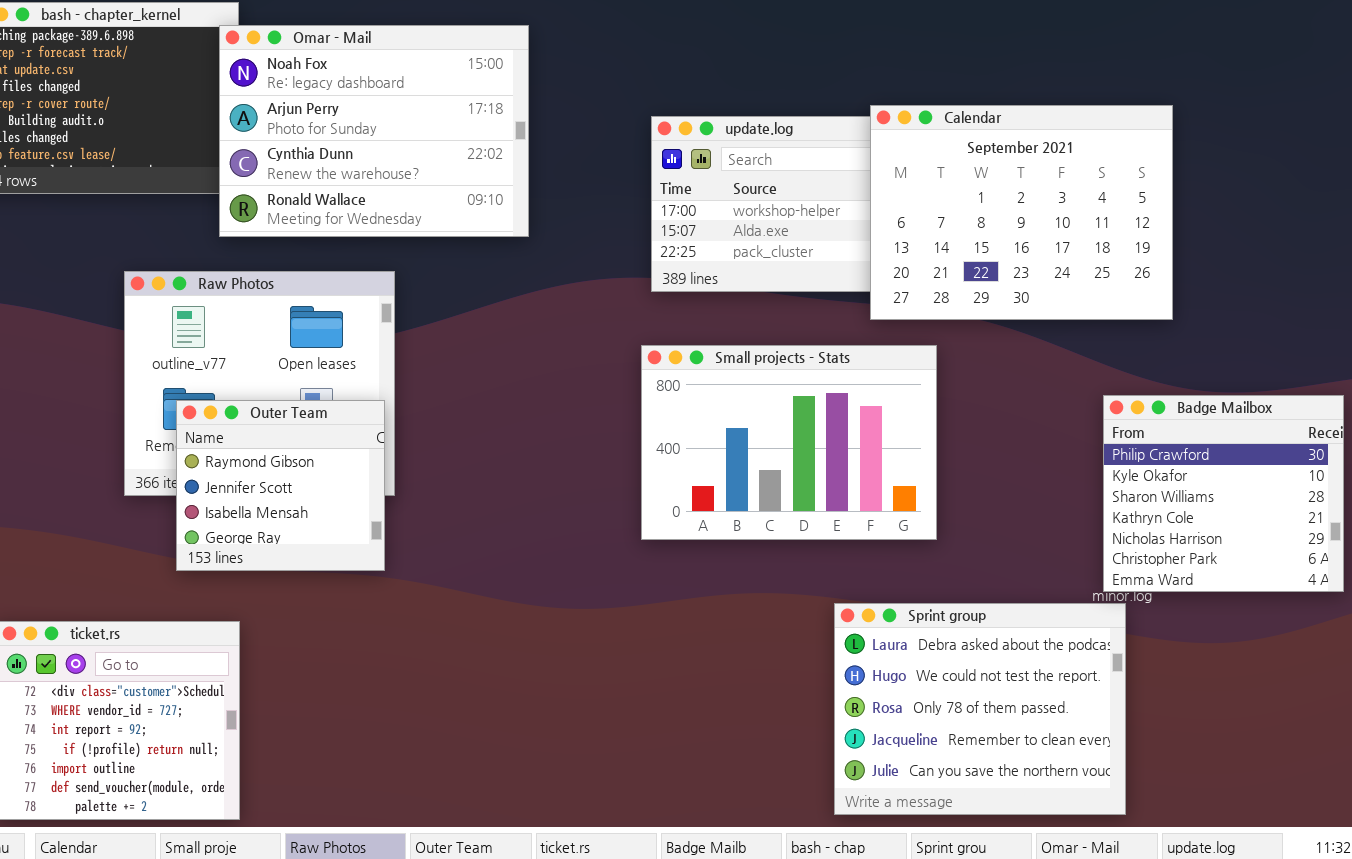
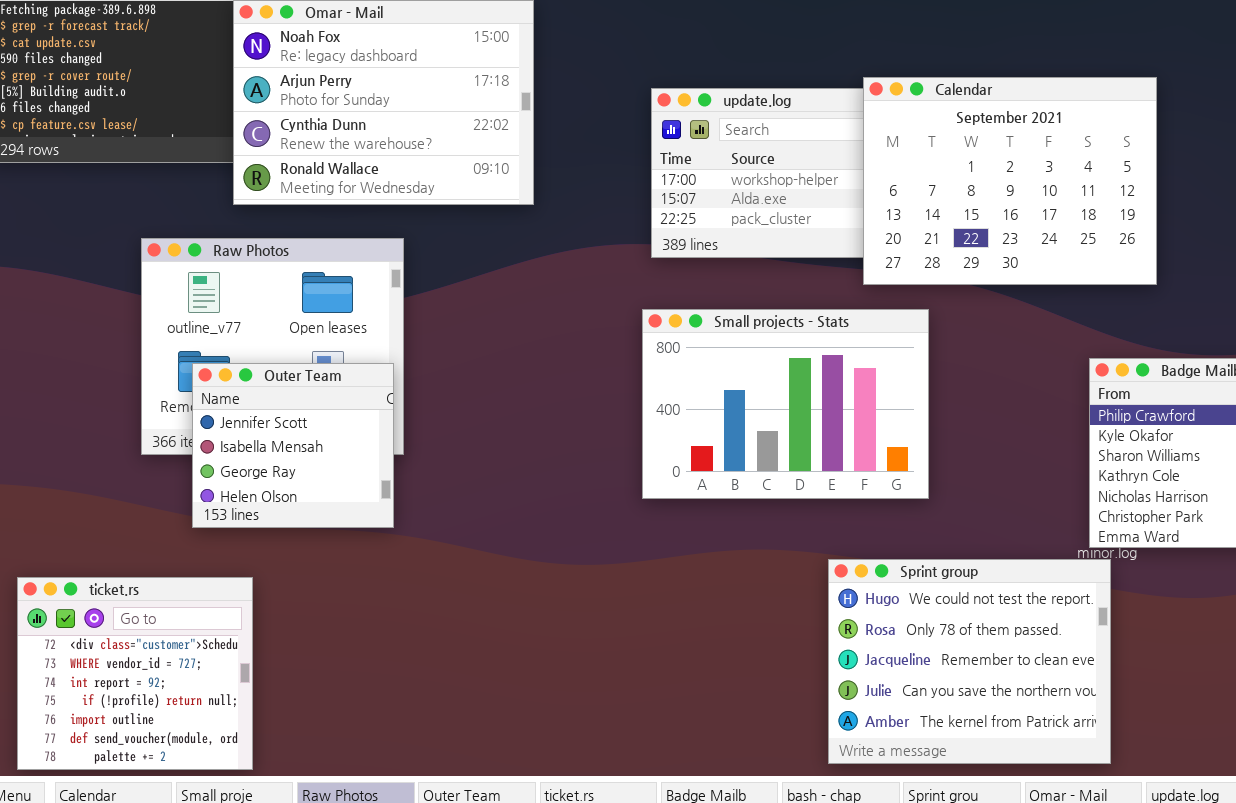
Outer Team: [176,400,385,571] -> [192,363,394,528], scrolled down 1 row
Sprint group: [834,603,1126,815] -> [828,559,1111,764], scrolled down 1 row

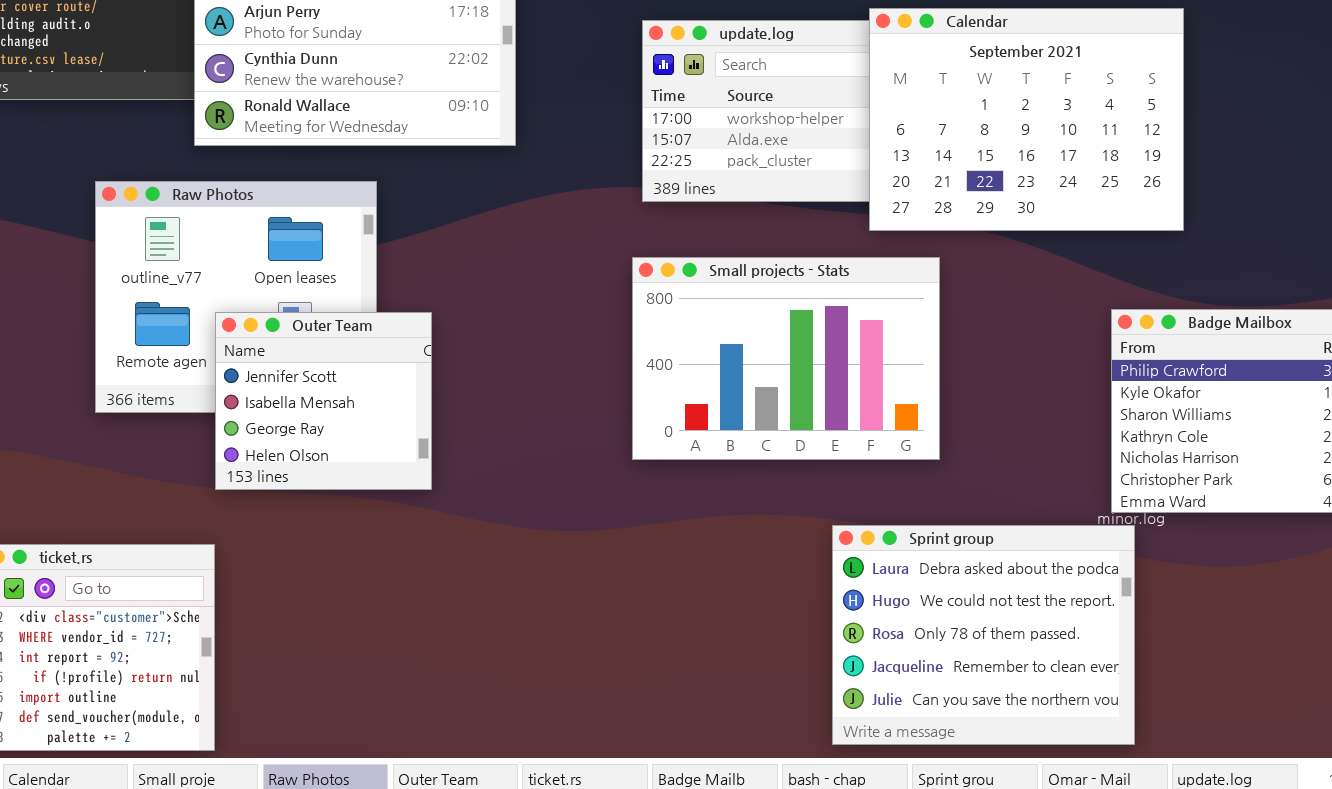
Outer Team: [192,363,394,528] -> [215,312,432,490], moved
Sprint group: [828,559,1111,764] -> [832,525,1135,745], scrolled up 1 row

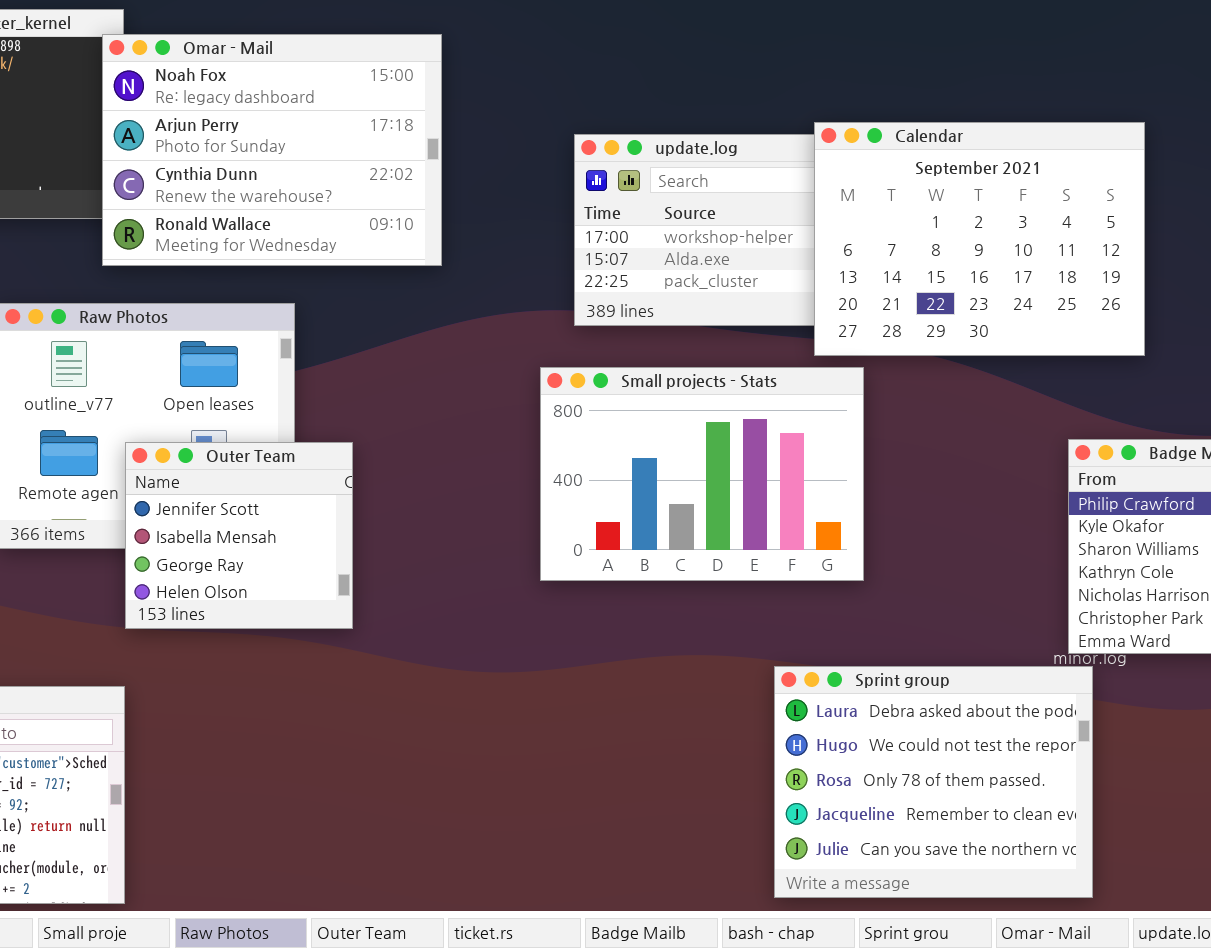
Small projects - Stats: [632,257,940,460] -> [540,367,864,581], moved

